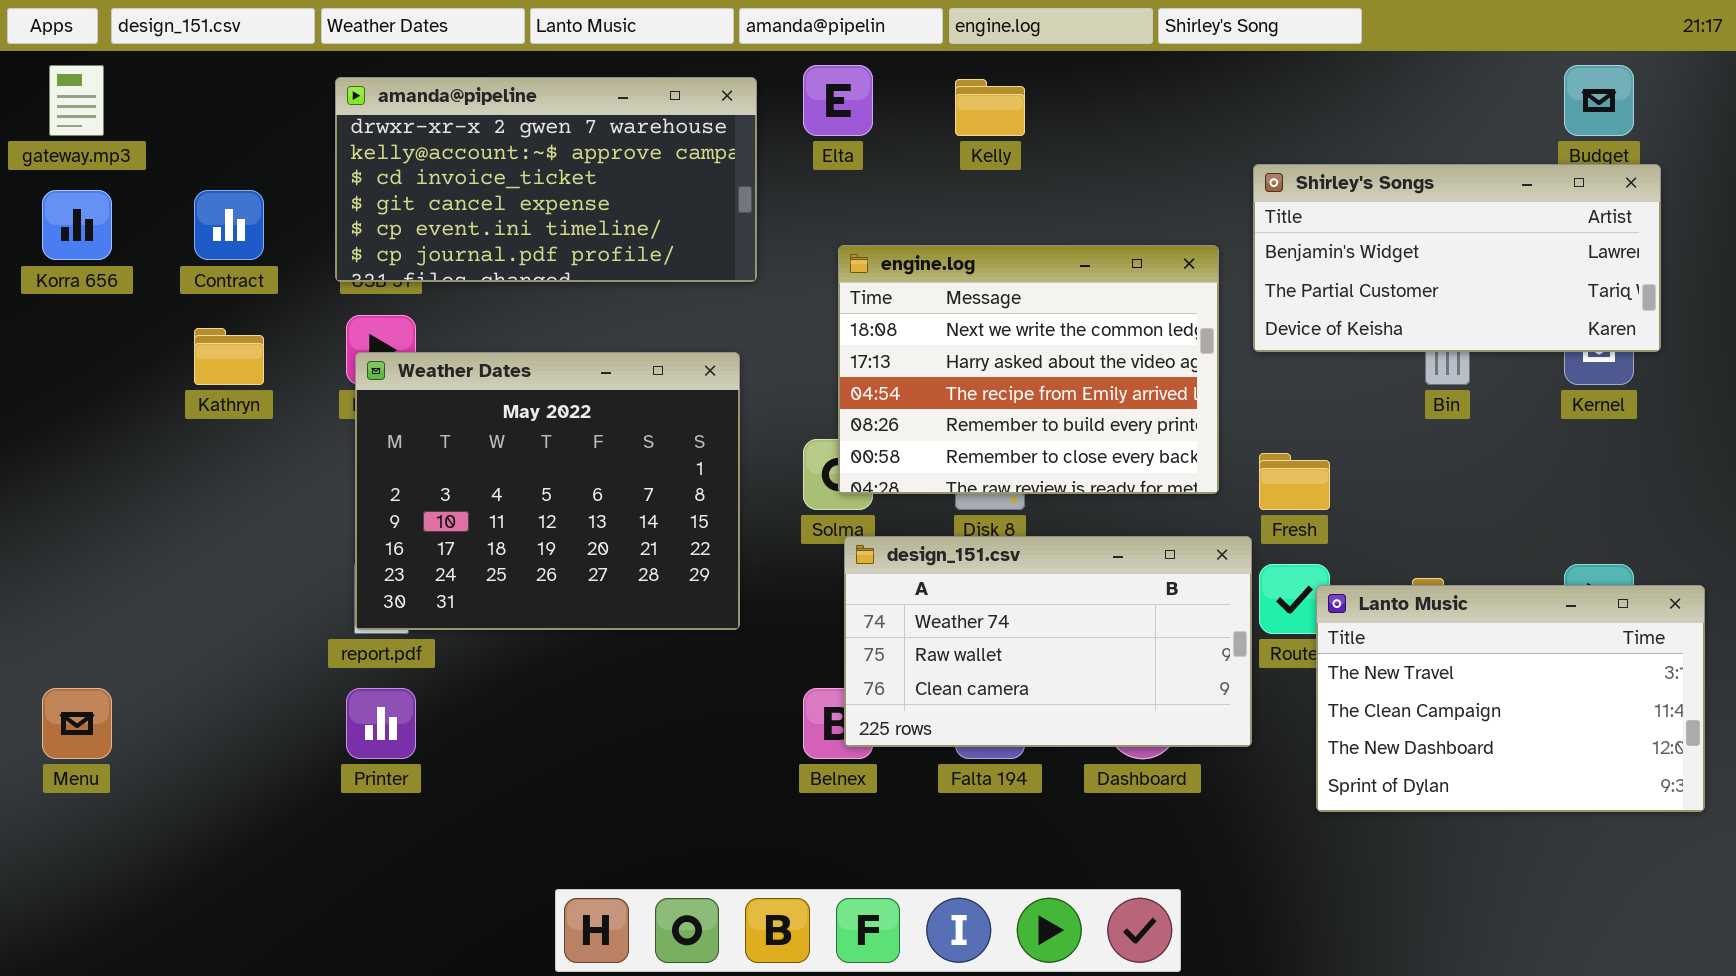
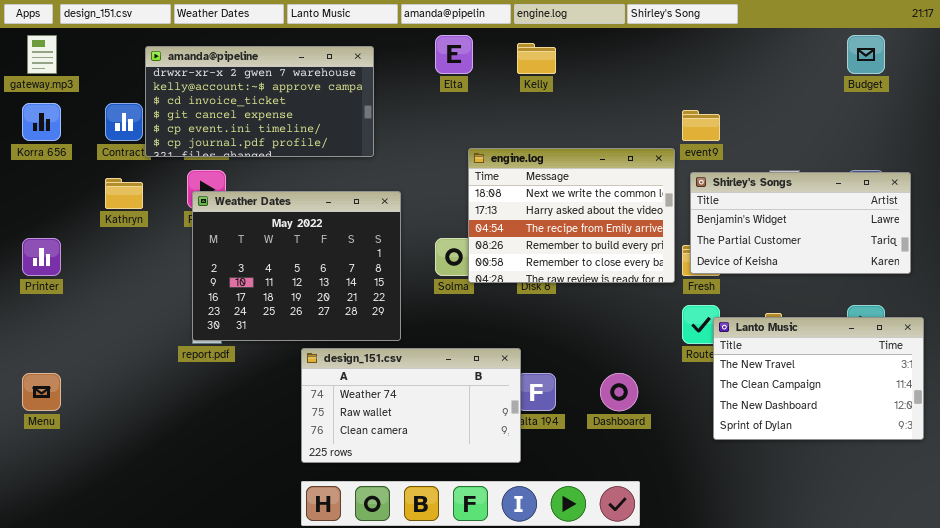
amanda@pipeline: [335,77,757,282] -> [145,46,374,157], moved
Shirley's Songs: [1253,164,1661,352] -> [690,172,911,274], moved
engine.log: [838,245,1219,494] -> [468,148,675,283], moved
design_151.csv: [844,536,1252,747] -> [301,348,521,463], moved
Printer: [346,688,416,759] -> [22,238,61,276], moved

